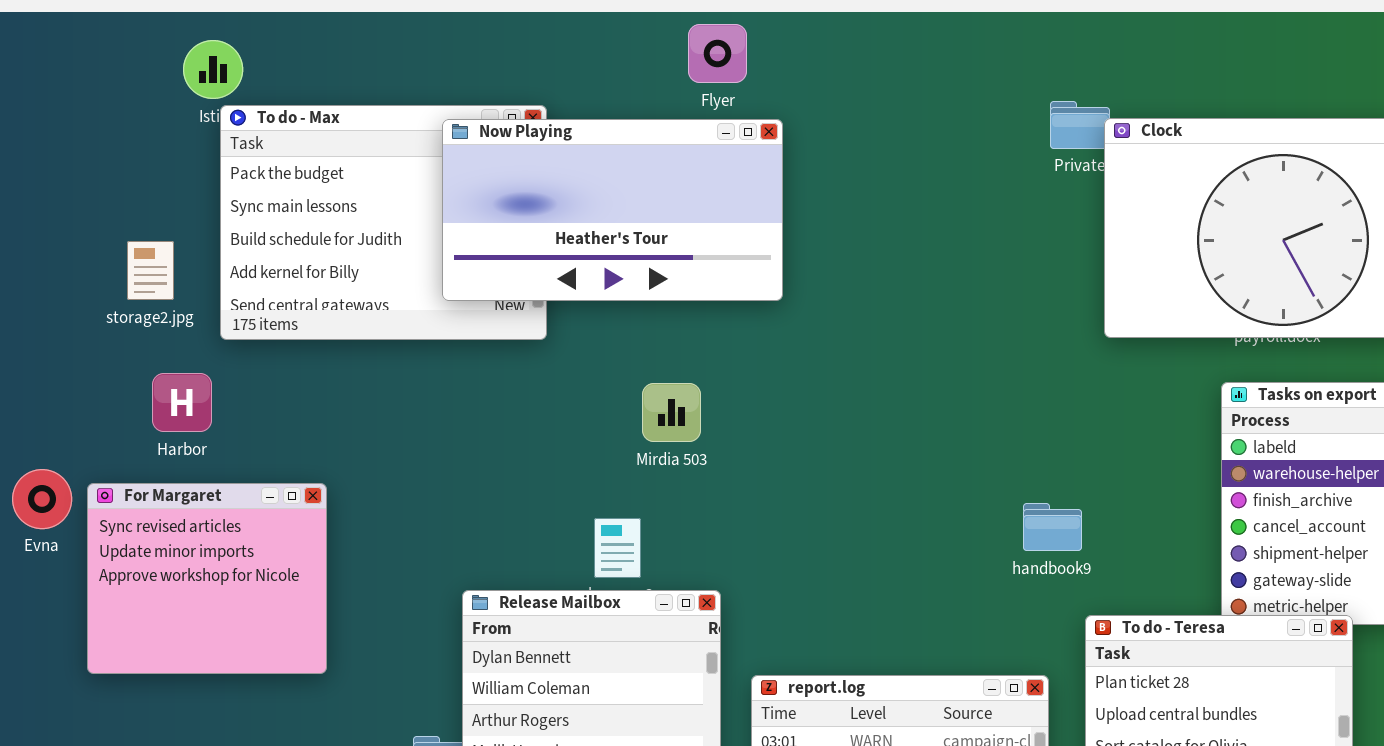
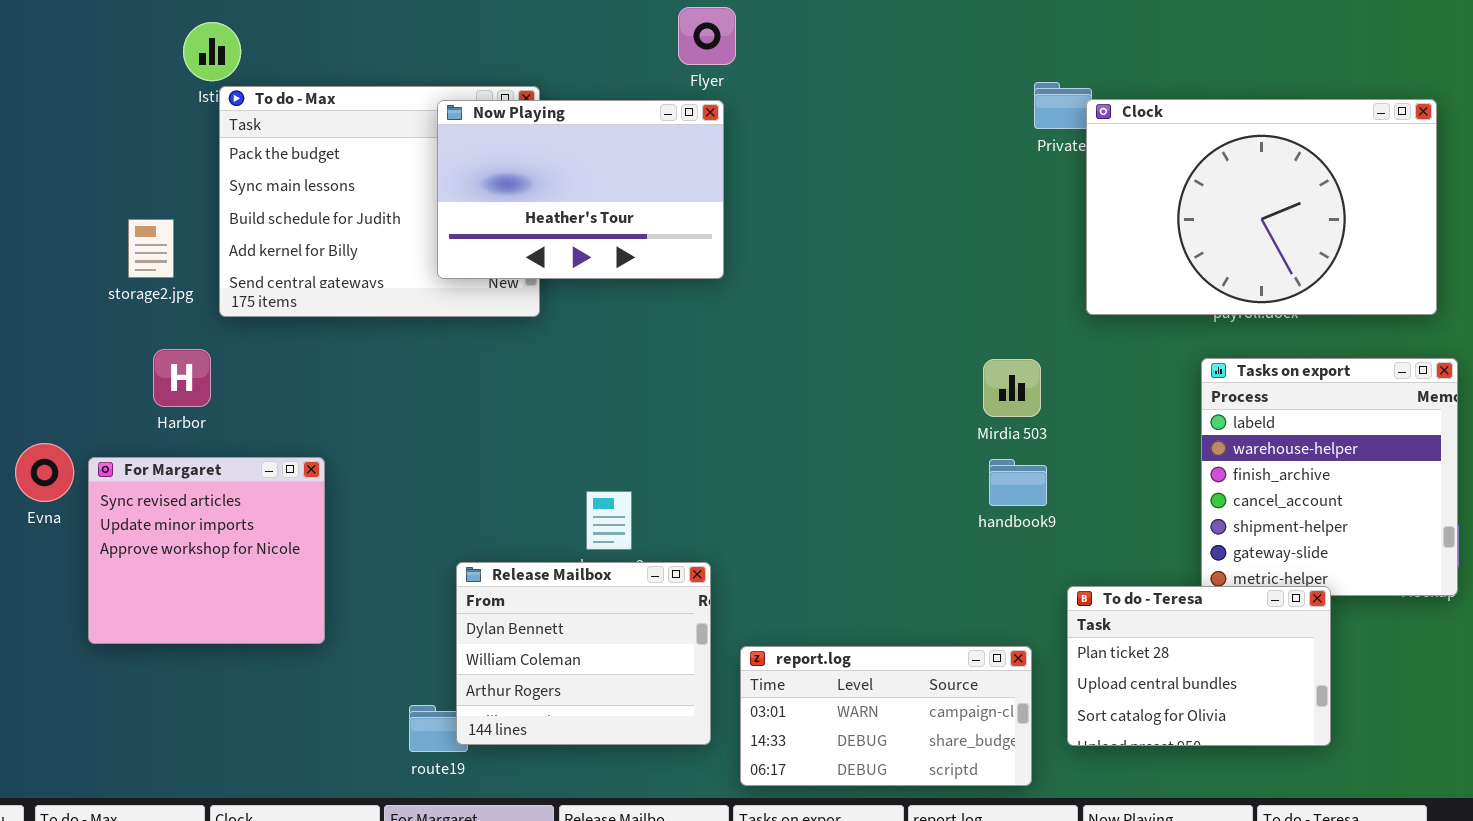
Now Playing: [442,119,783,301] -> [437,100,724,279], resized
Mirdia 503: [642,383,701,442] -> [983,359,1041,417], moved
handbook9: [1023,503,1082,551] -> [989,459,1047,506], moved

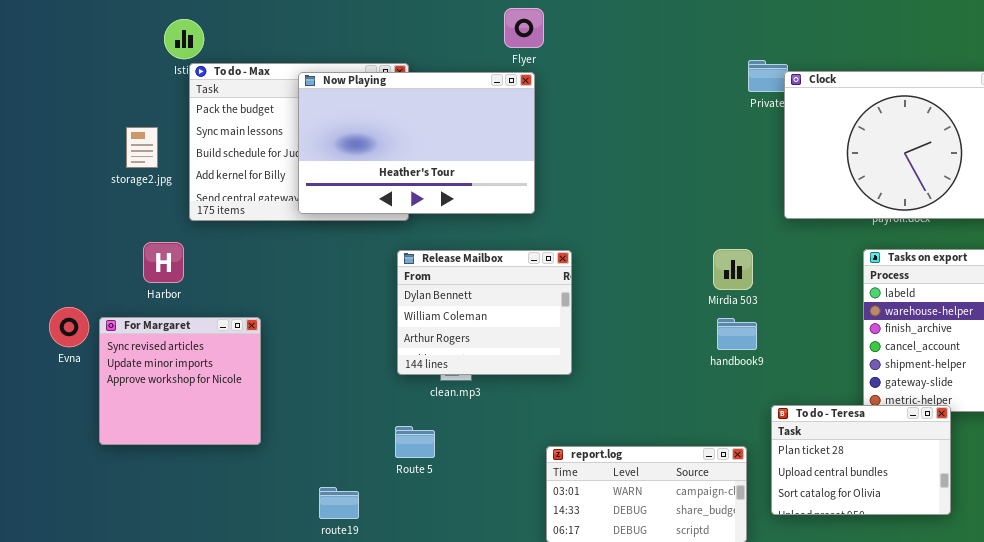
Now Playing: [437,100,724,279] -> [298,72,535,214], resized
storage2.jpg: [128,219,174,278] -> [126,127,158,168], moved
Release Mailbox: [456,562,711,745] -> [397,250,572,375], moved

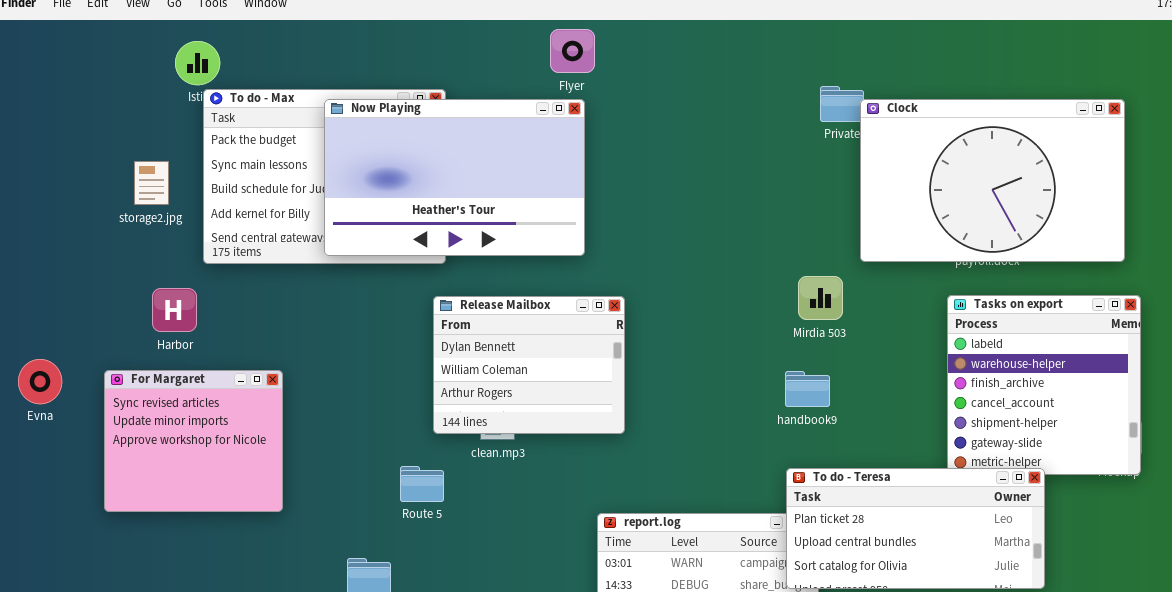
Mirdia 503: [713,249,753,290] -> [798,276,843,320], moved
Evna: [49,307,89,347] -> [18,359,62,404], moved
To do - Teresa: [771,405,951,515] -> [786,468,1045,589], resized
Route 5: [395,426,435,458] -> [400,466,444,502], moved

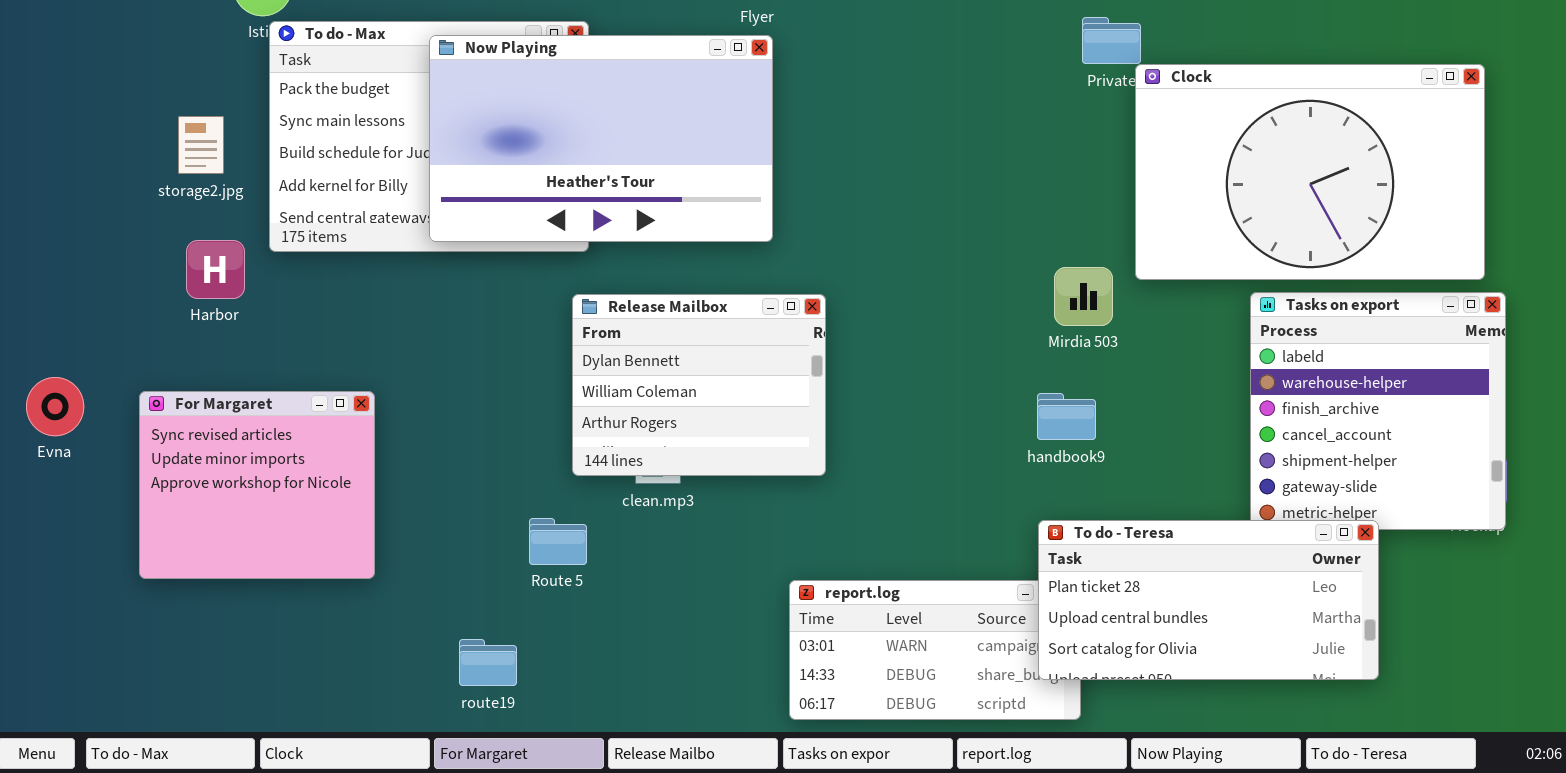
Clock: [860,99,1125,262] -> [1135,64,1485,280], moved
Harbor: [152,288,197,332] -> [186,240,245,299], moved

